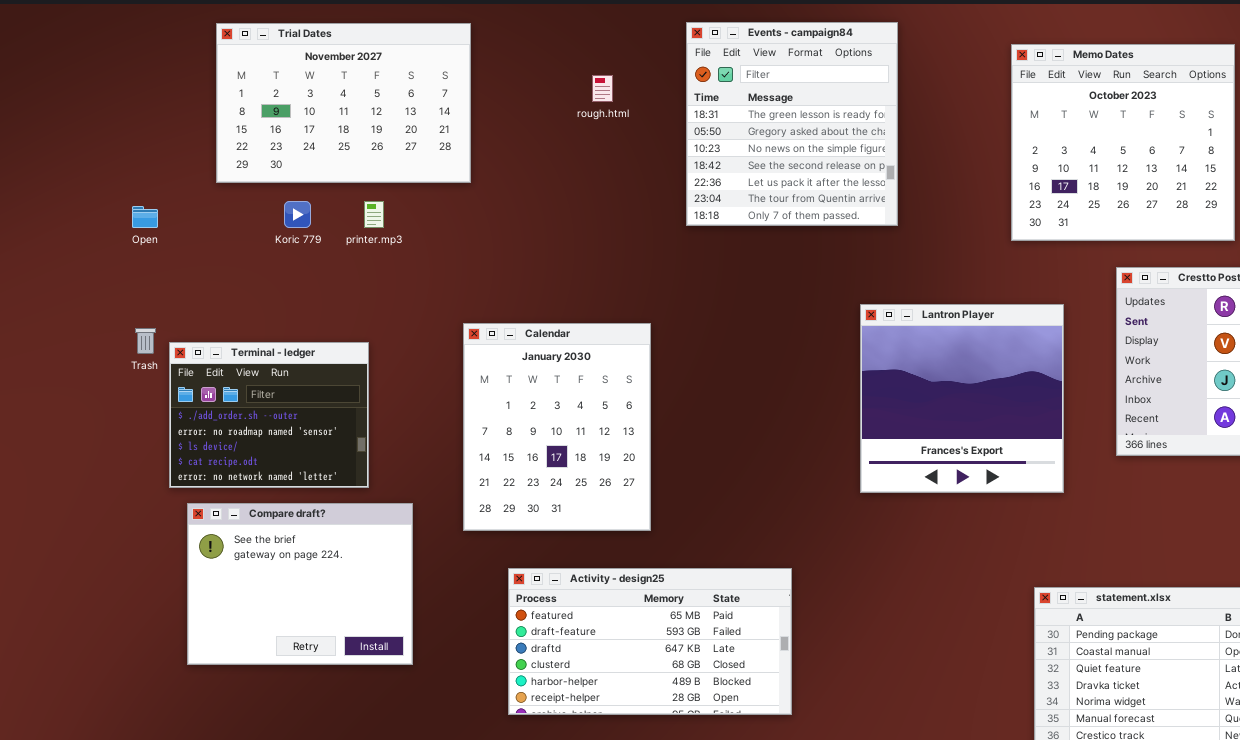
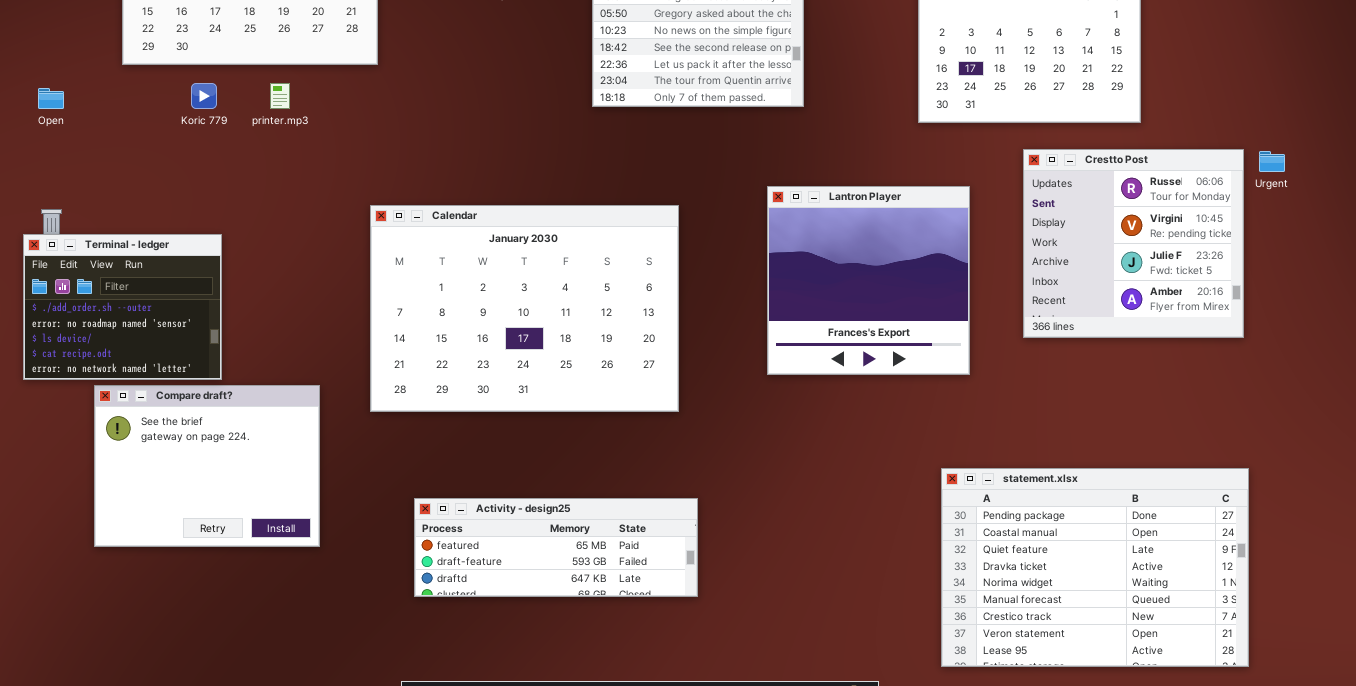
Calendar: [463,323,651,531] -> [370,205,679,412], resized
Terminal - ledger: [169,342,369,488] -> [23,234,222,380], moved
Activity - design25: [508,568,792,715] -> [414,498,698,597], resized

